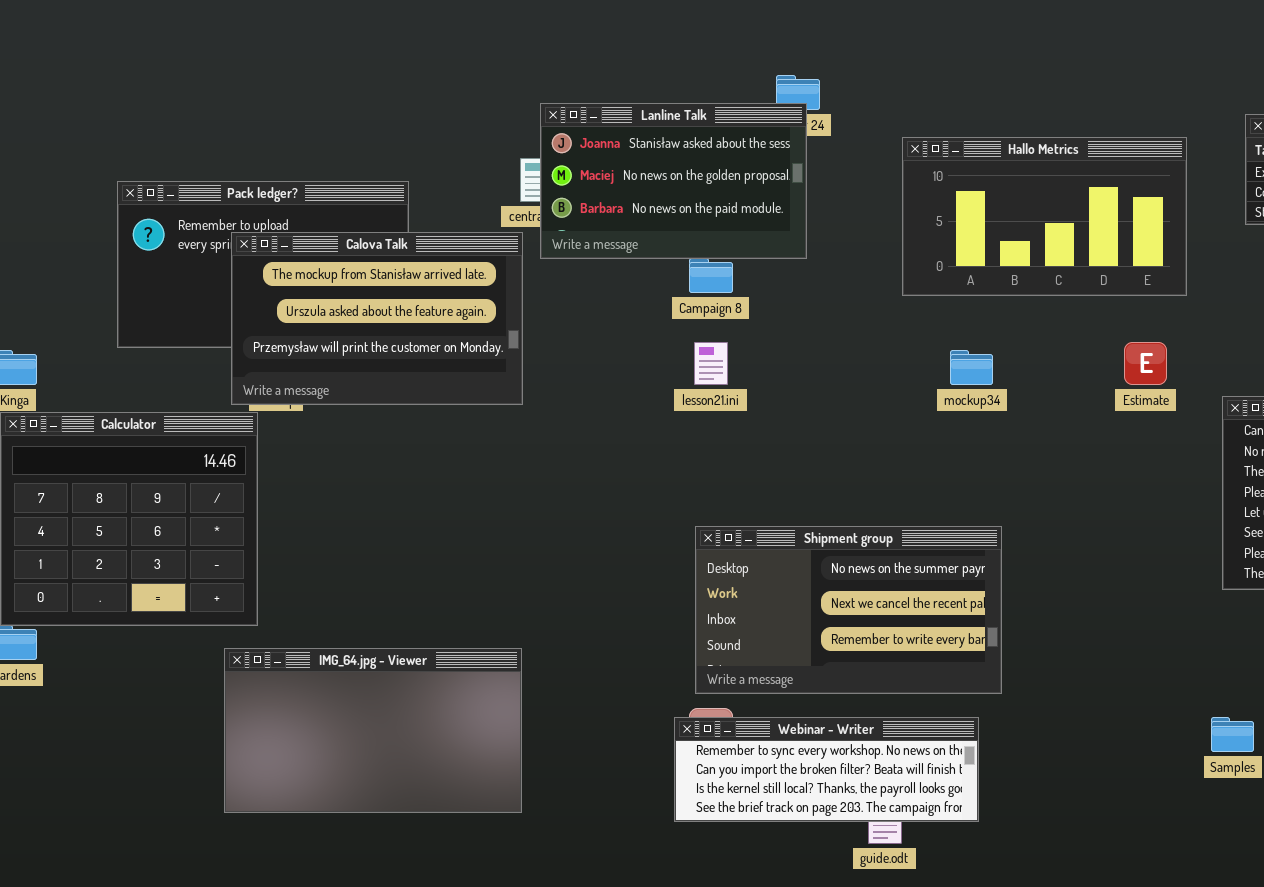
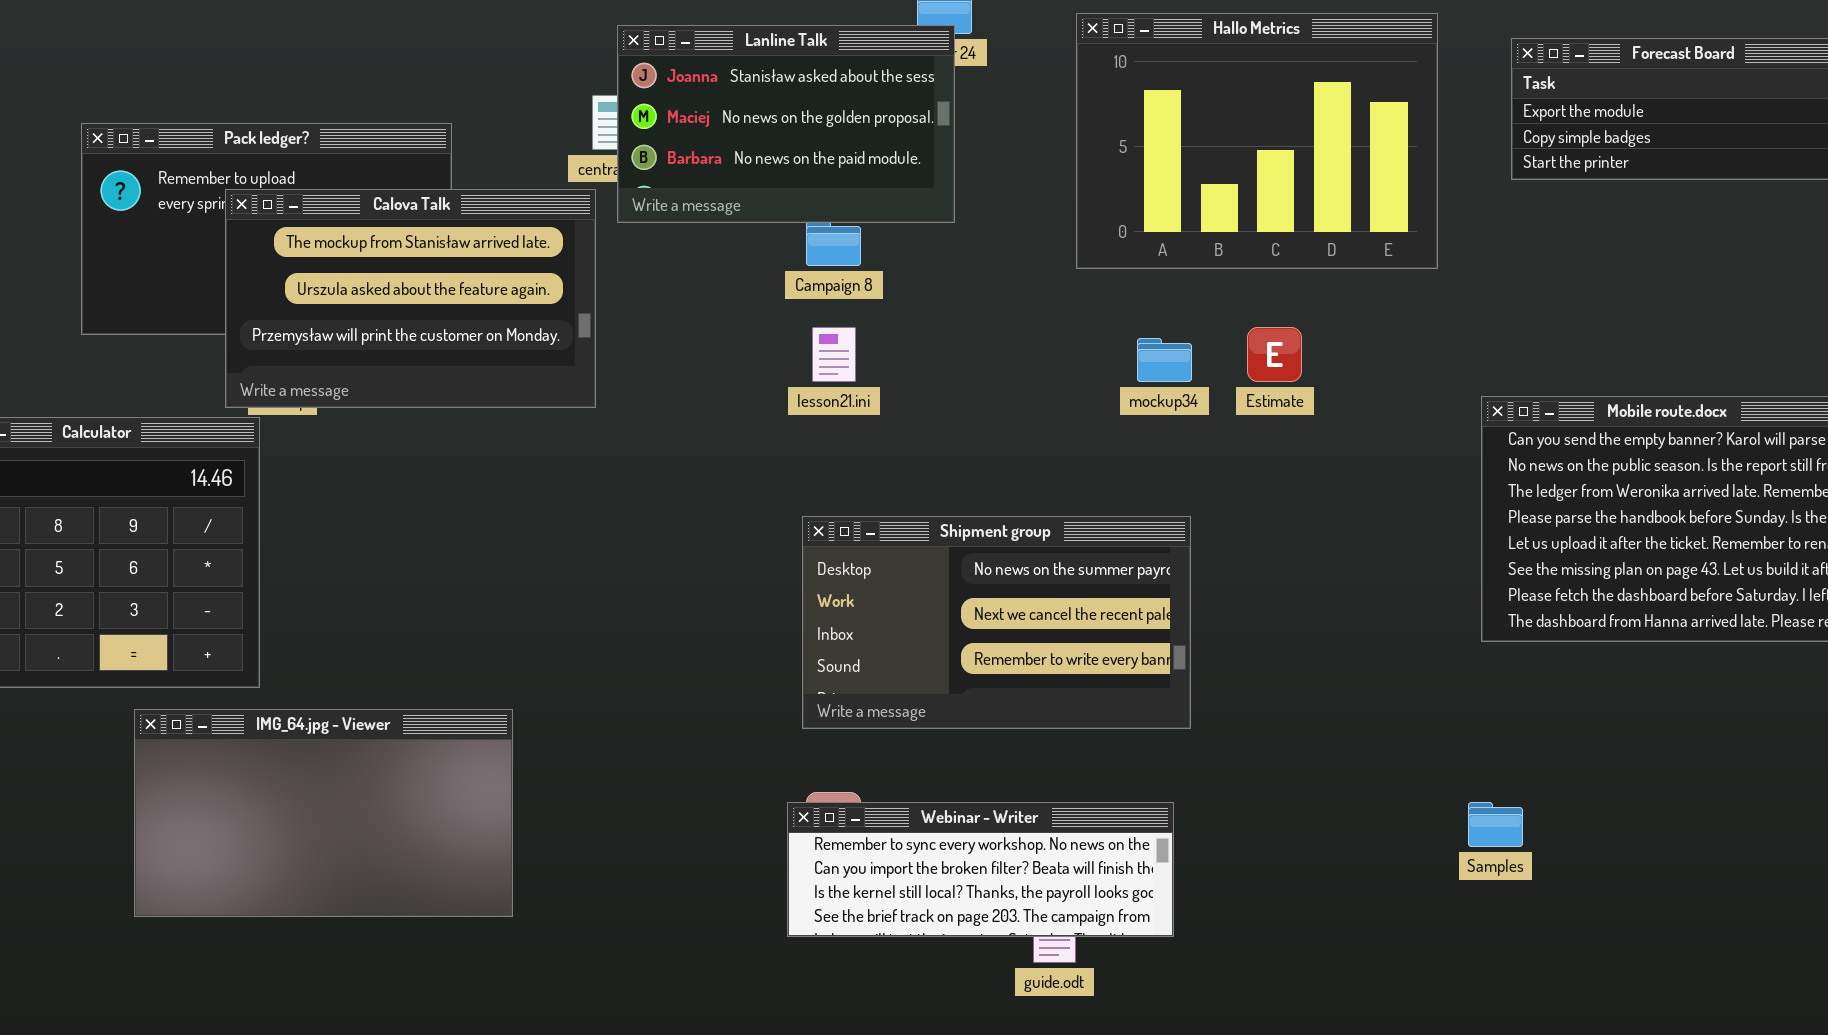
Hallo Metrics: [902,137,1187,296] -> [1076,13,1438,269], resized
Estimate: [1124,342,1167,385] -> [1247,327,1302,382], moved
Shipment group: [695,526,1002,694] -> [802,516,1191,729], moved
IMG_64.jpg - Viewer: [224,648,522,813] -> [134,709,513,917], moved

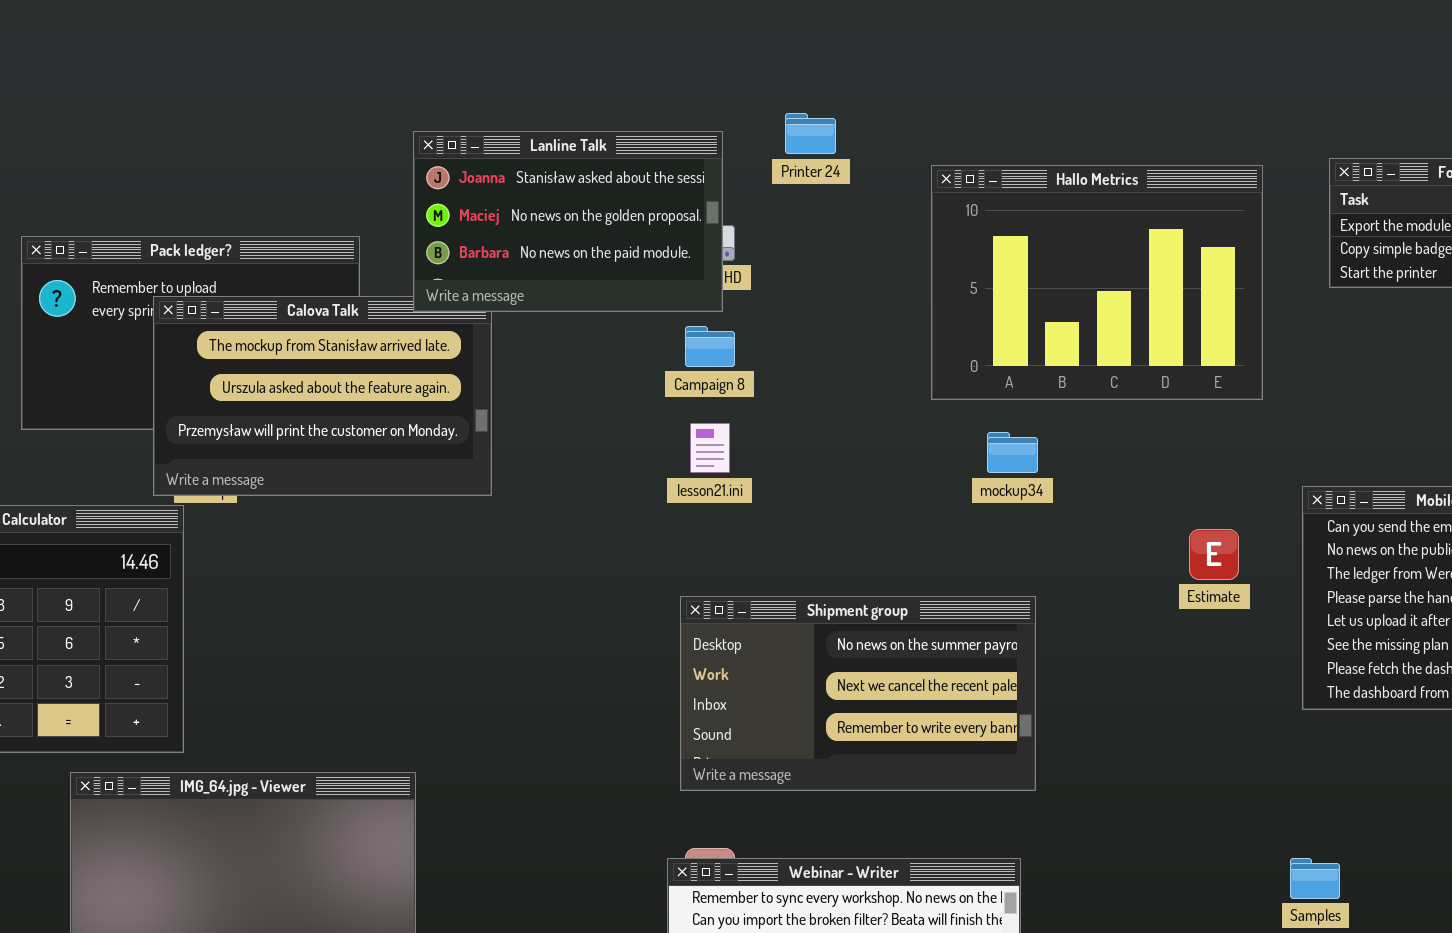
Hallo Metrics: [1076,13,1438,269] -> [931,165,1263,400], moved
Lanline Talk: [617,25,955,223] -> [413,131,723,312], moved
Estimate: [1247,327,1302,382] -> [1189,529,1239,580], moved

